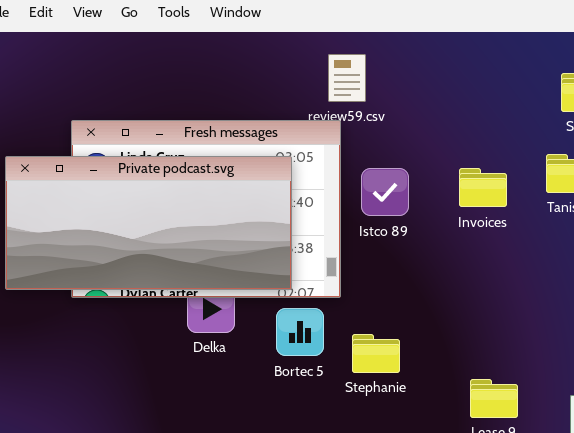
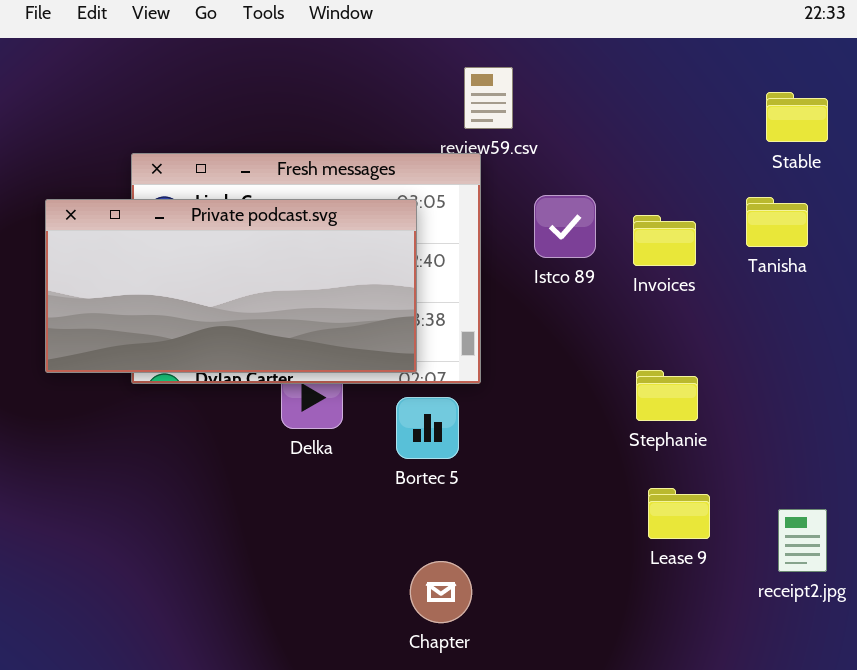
Istco 89: [361,168,409,216] -> [534,195,596,258], moved
Stephanie: [352,334,400,373] -> [636,370,698,421], moved

